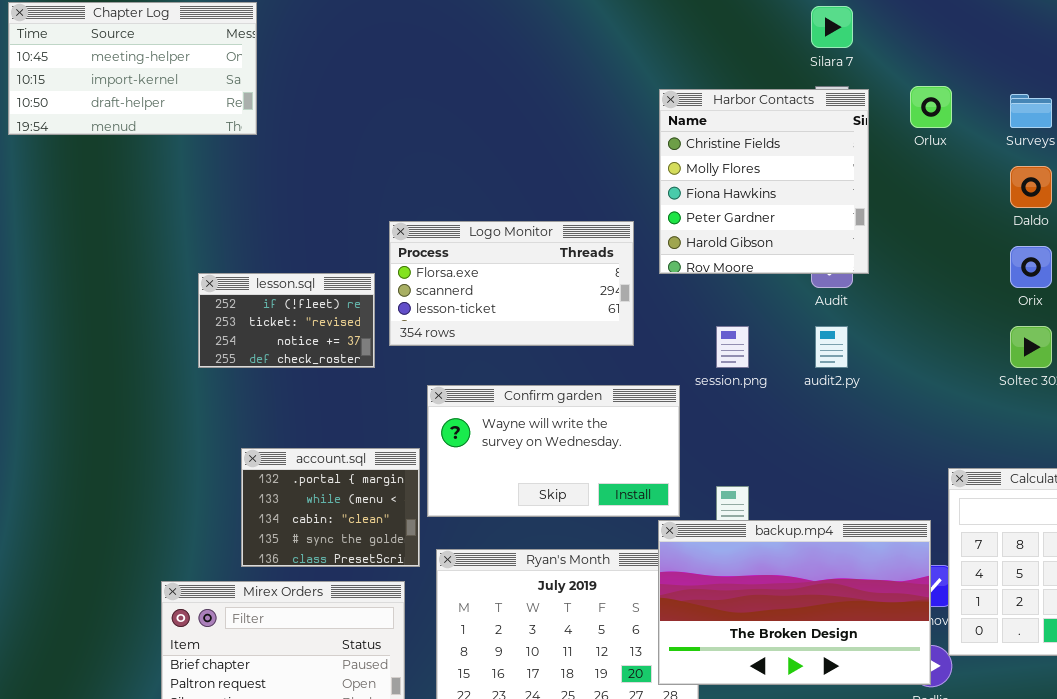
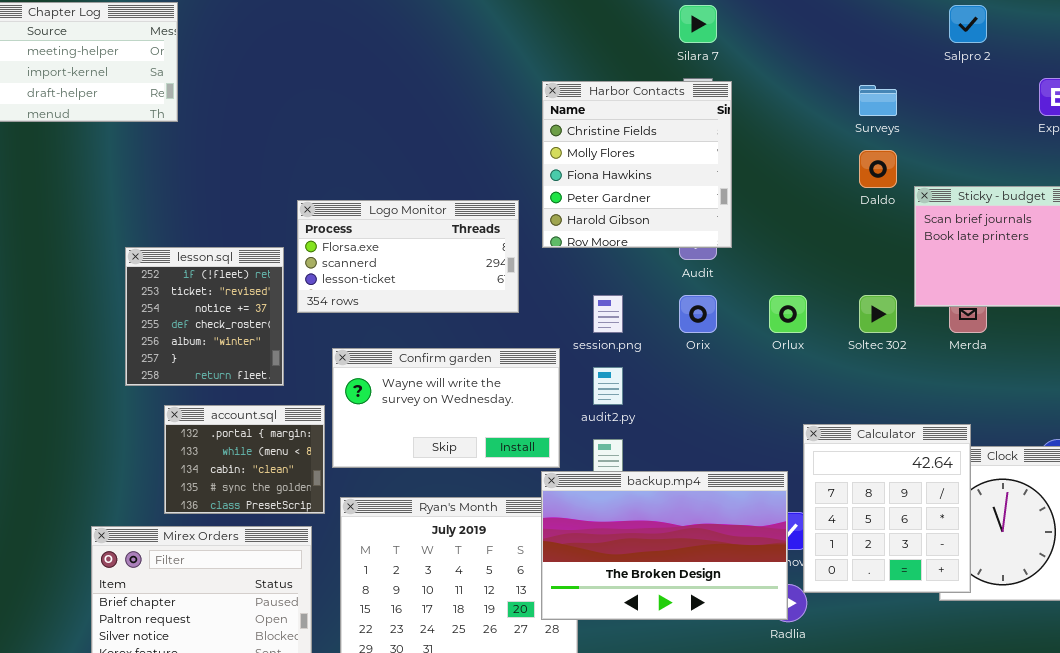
Orlux: [910,86,952,128] -> [769,295,807,333], moved
Orix: [1010,246,1052,288] -> [679,295,717,333], moved
lesson.sql: [198,273,375,368] -> [125,247,284,386], resized
audit2.py: [815,326,848,368] -> [593,367,623,405], moved

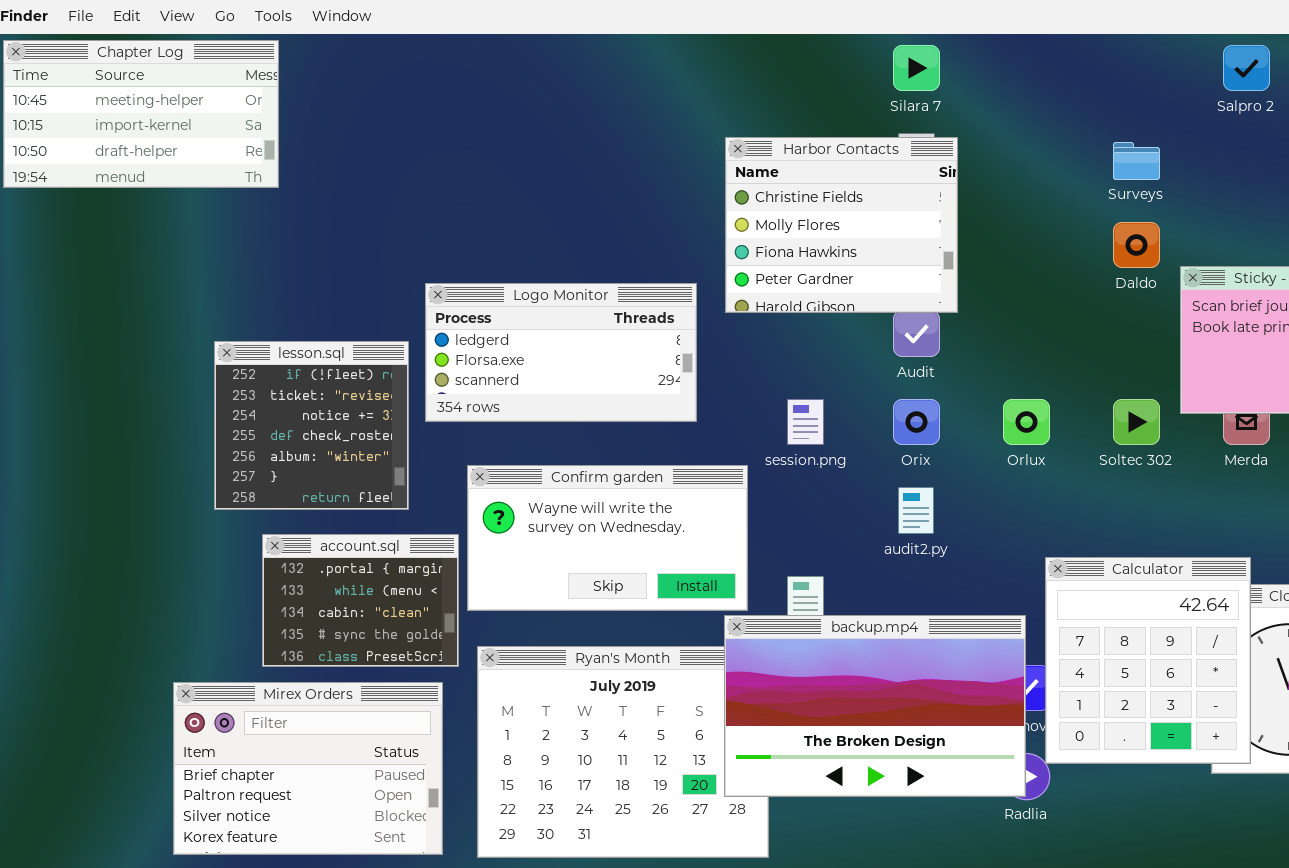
Harbor Contacts: [542,81,732,248] -> [725,137,958,313], resized
Logo Monitor: [297,200,519,313] -> [425,283,697,422], scrolled up 1 row
audit2.py: [593,367,623,405] -> [898,487,934,534], moved

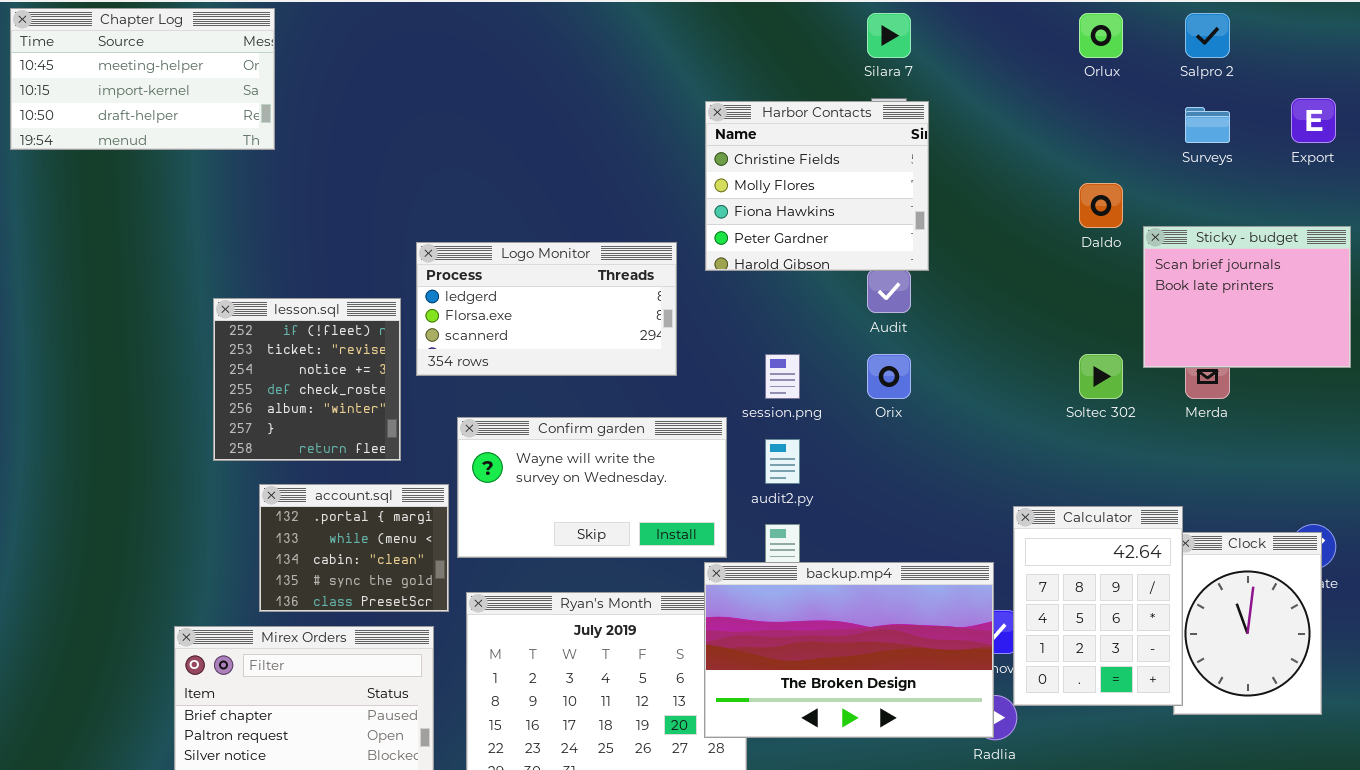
Surveys: [1113,142,1160,180] -> [1185,107,1230,143], moved
Orlux: [1003,399,1050,445] -> [1079,13,1123,58], moved
audit2.py: [898,487,934,534] -> [765,439,800,484], moved
Calculator: [1045,557,1251,764] -> [1013,506,1183,706], resized

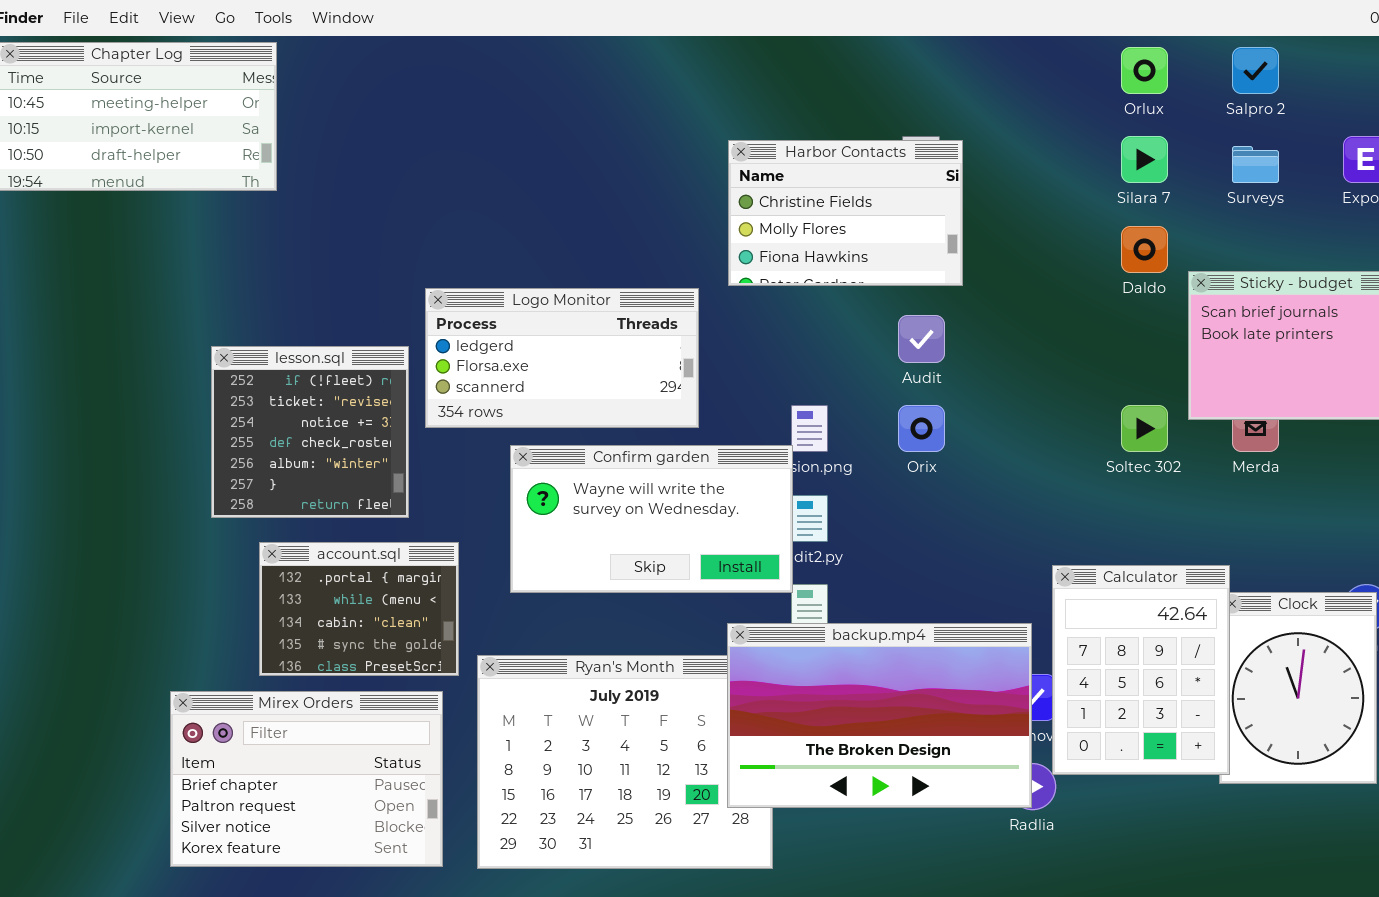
Silara 7: [867,13,911,58] -> [1121,136,1168,183], moved
Harbor Contacts: [705,101,929,271] -> [728,140,963,286], resized
Confirm garden: [457,417,727,558] -> [510,445,793,593], moved

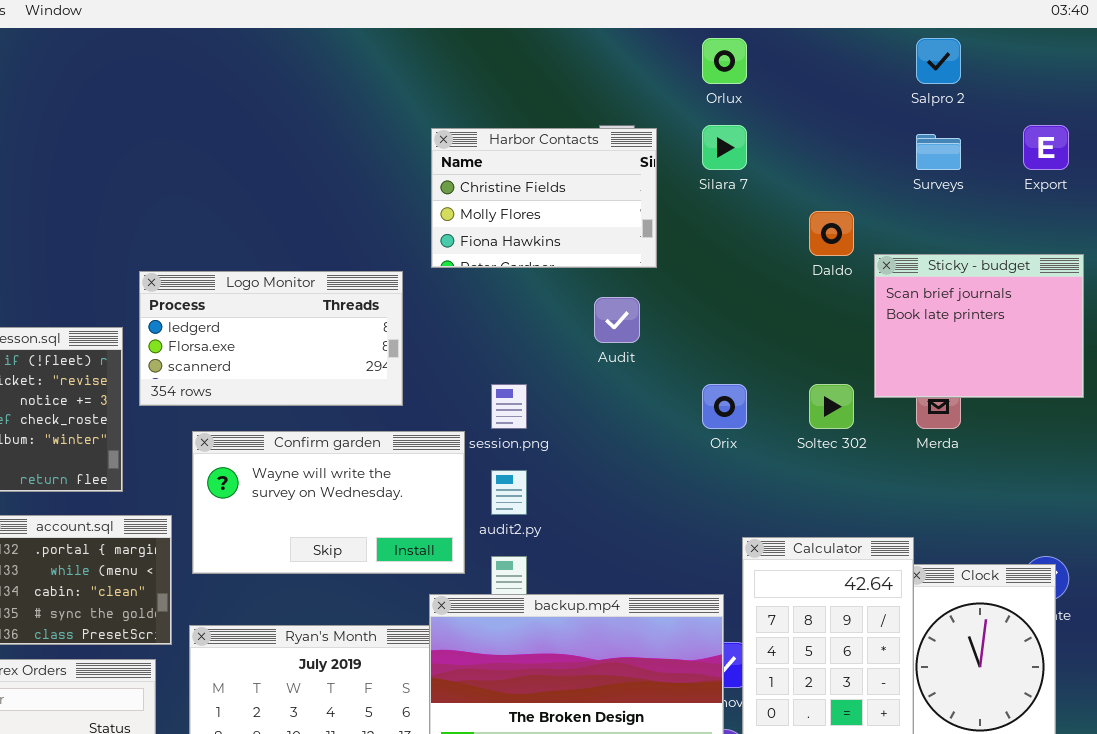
Orlux: [1121,47,1168,94] -> [702,38,747,84], moved
Silara 7: [1121,136,1168,183] -> [702,125,747,170], moved
Orix: [898,405,945,452] -> [702,384,747,429], moved
Confirm garden: [510,445,793,593] -> [192,431,465,574], moved

